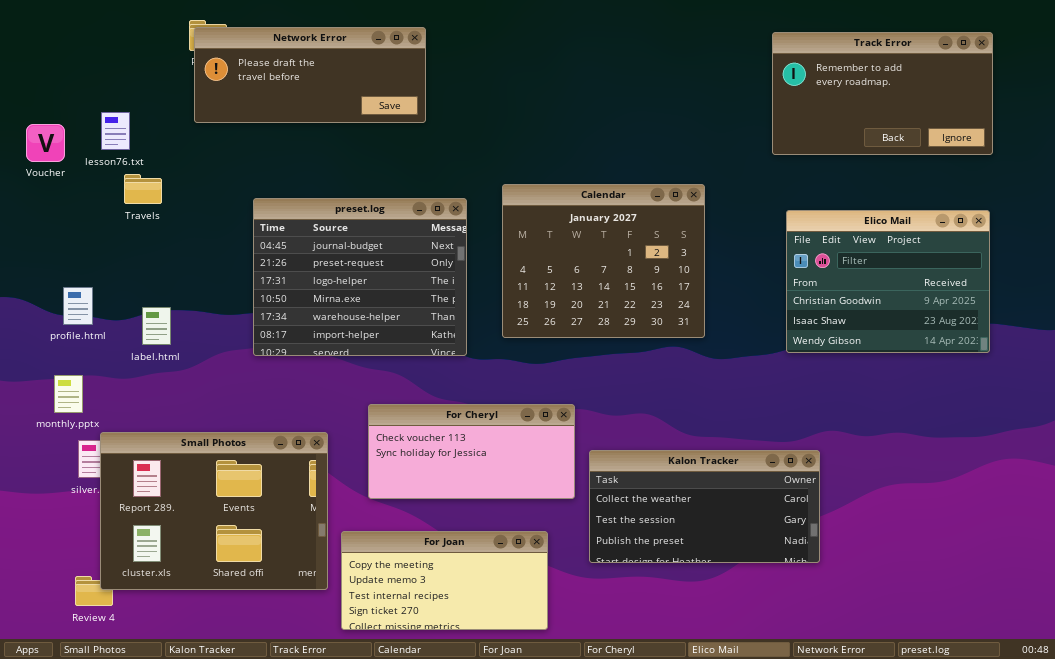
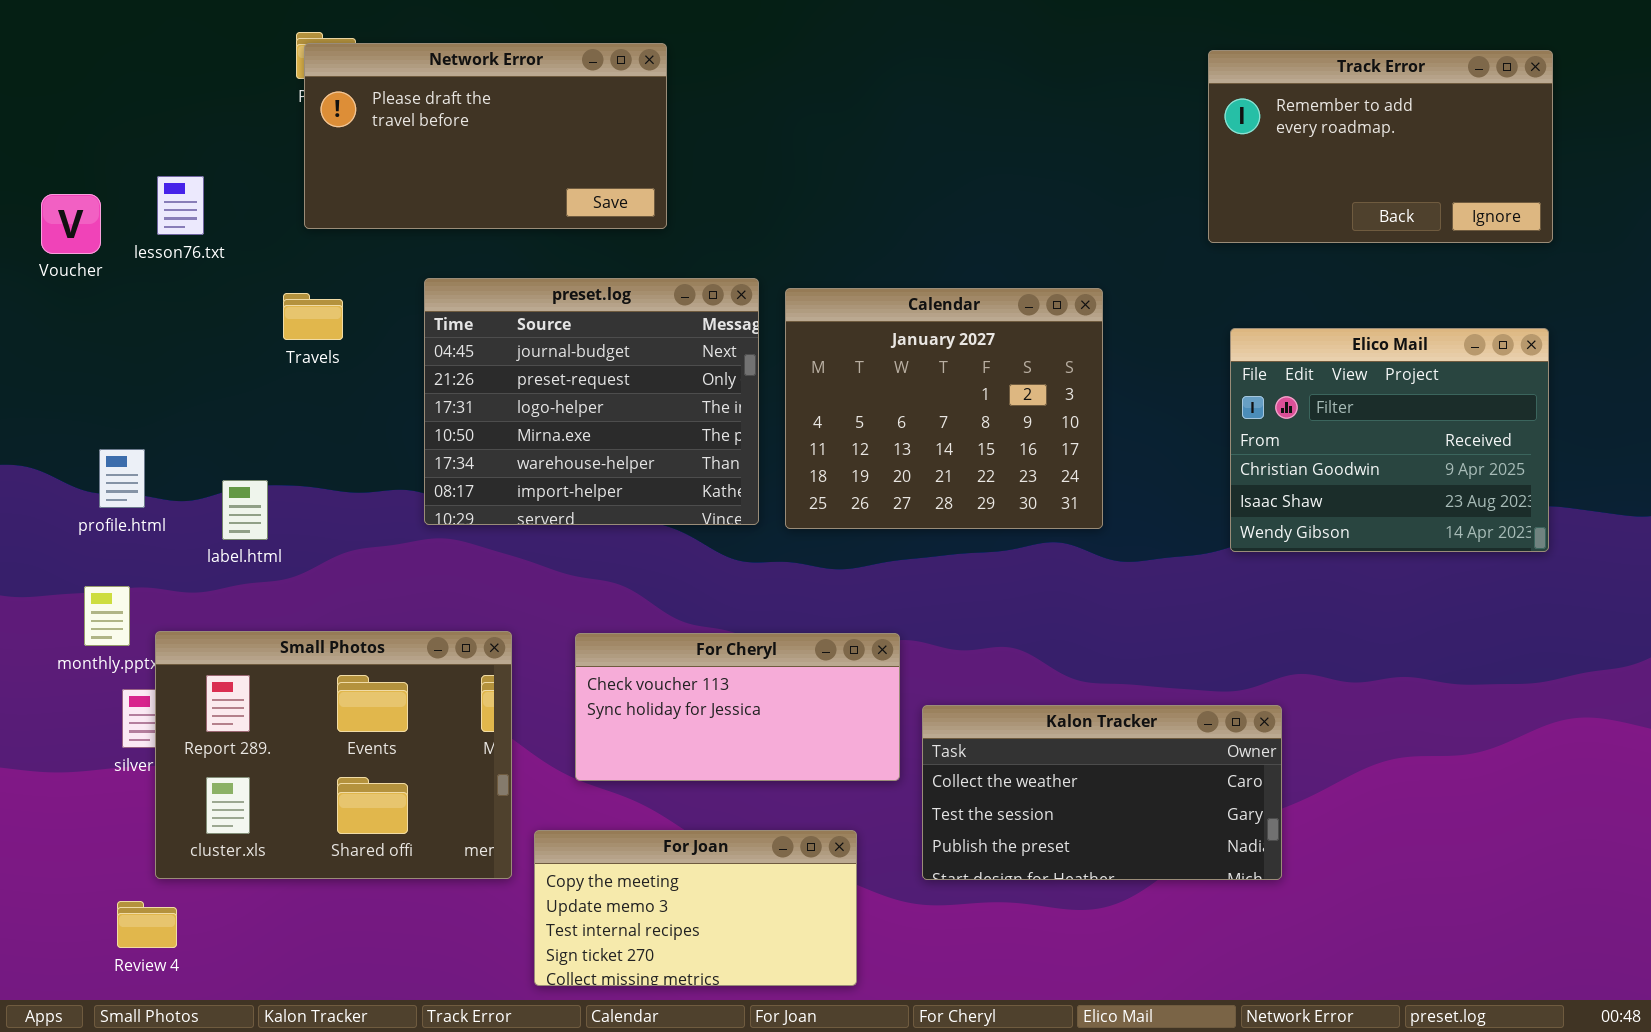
Network Error: [194,27,426,123] -> [304,43,667,229], resized
Travels: [124,174,162,204] -> [283,293,343,340], moved
preset.log: [253,198,467,356] -> [424,278,759,525], moved
Small Photos: [100,432,328,590] -> [155,631,512,879], moved

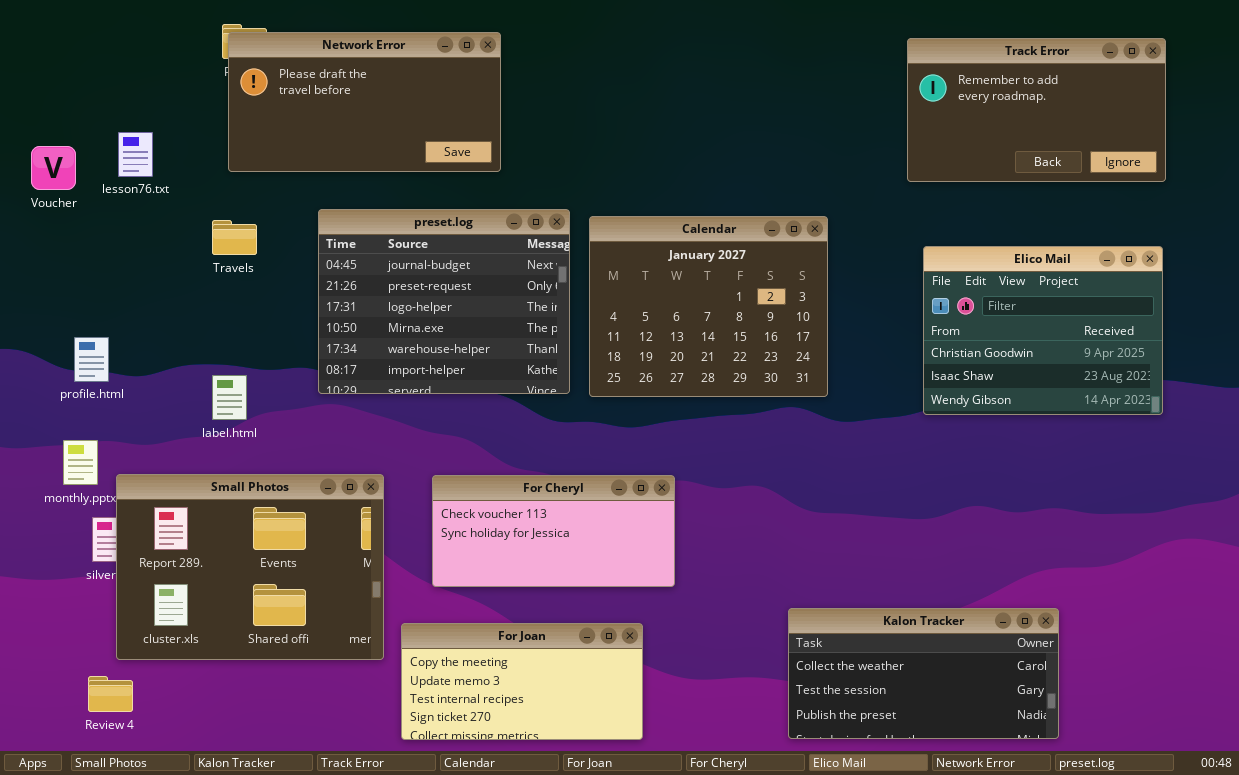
label.html: [222,480,268,540] -> [212,375,247,420], moved
Kalon Tracker: [922,705,1282,880] -> [788,608,1059,739], moved

